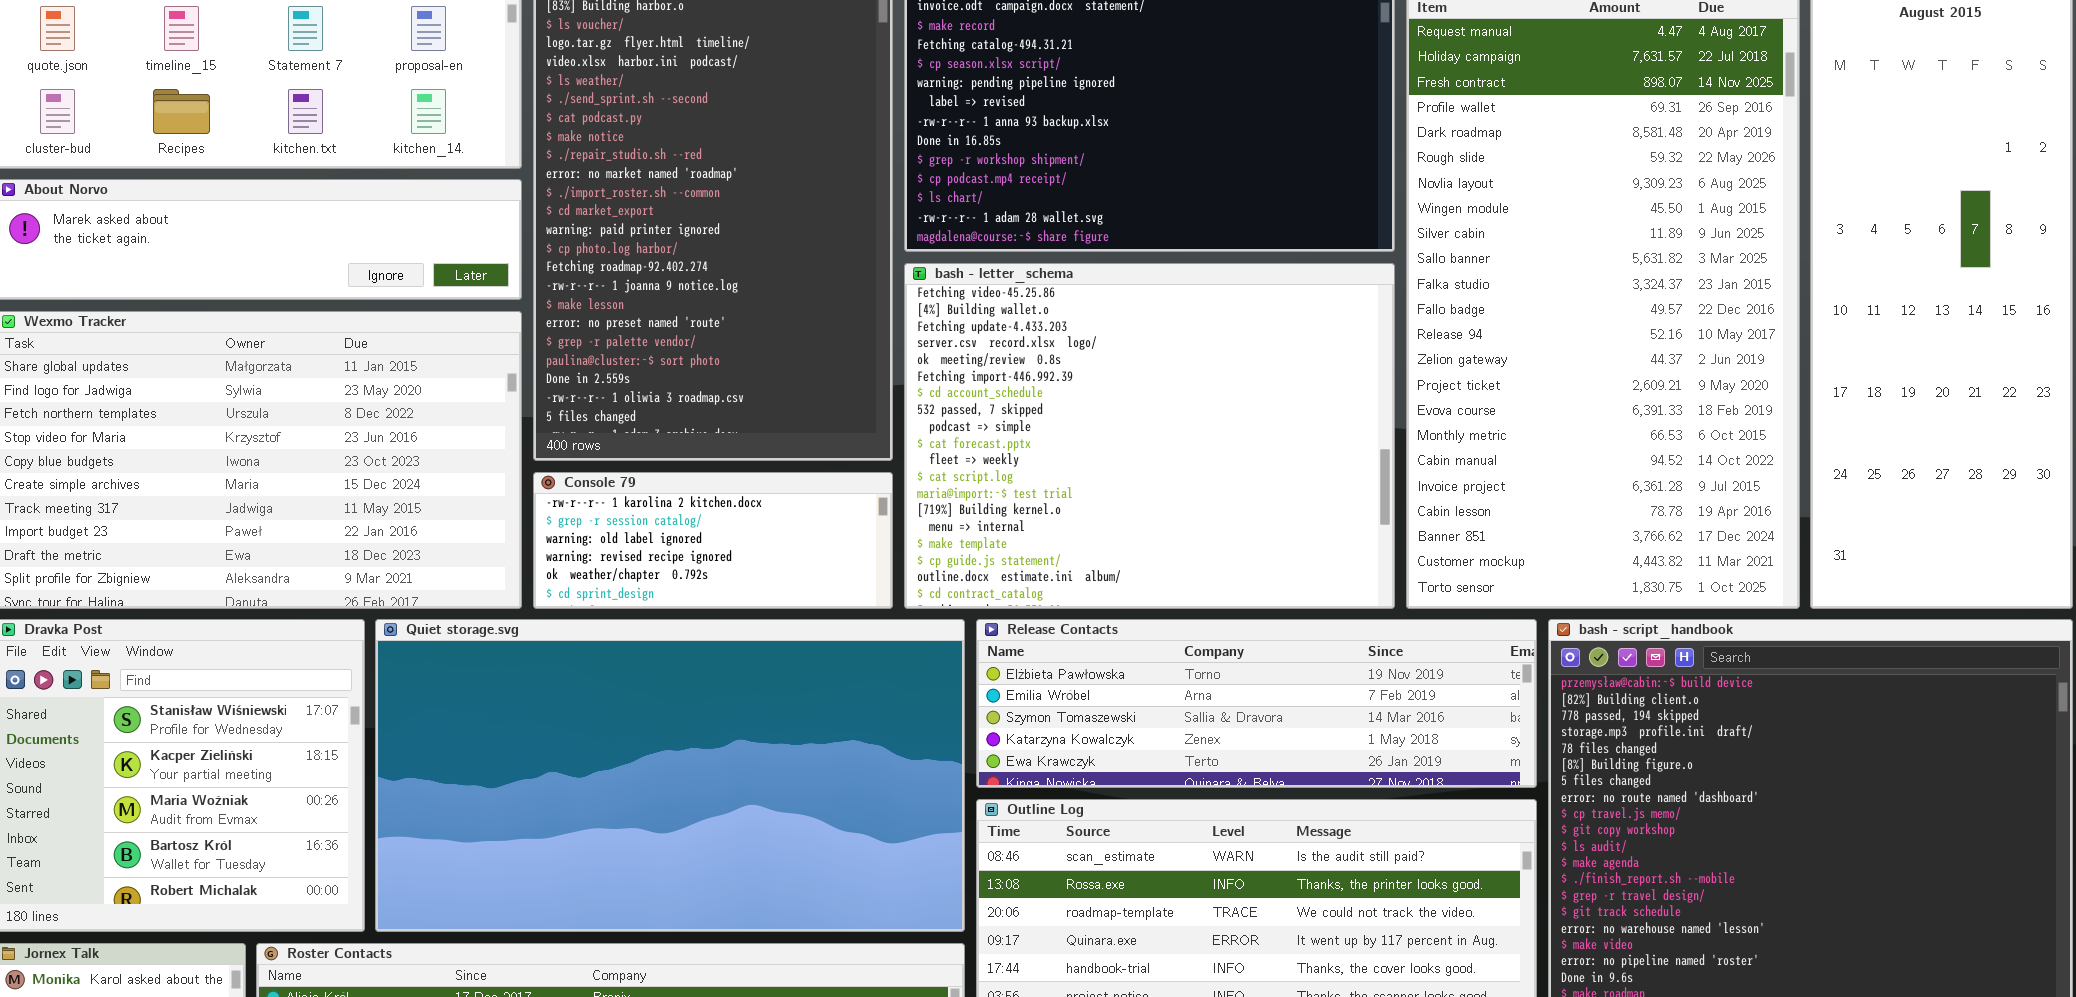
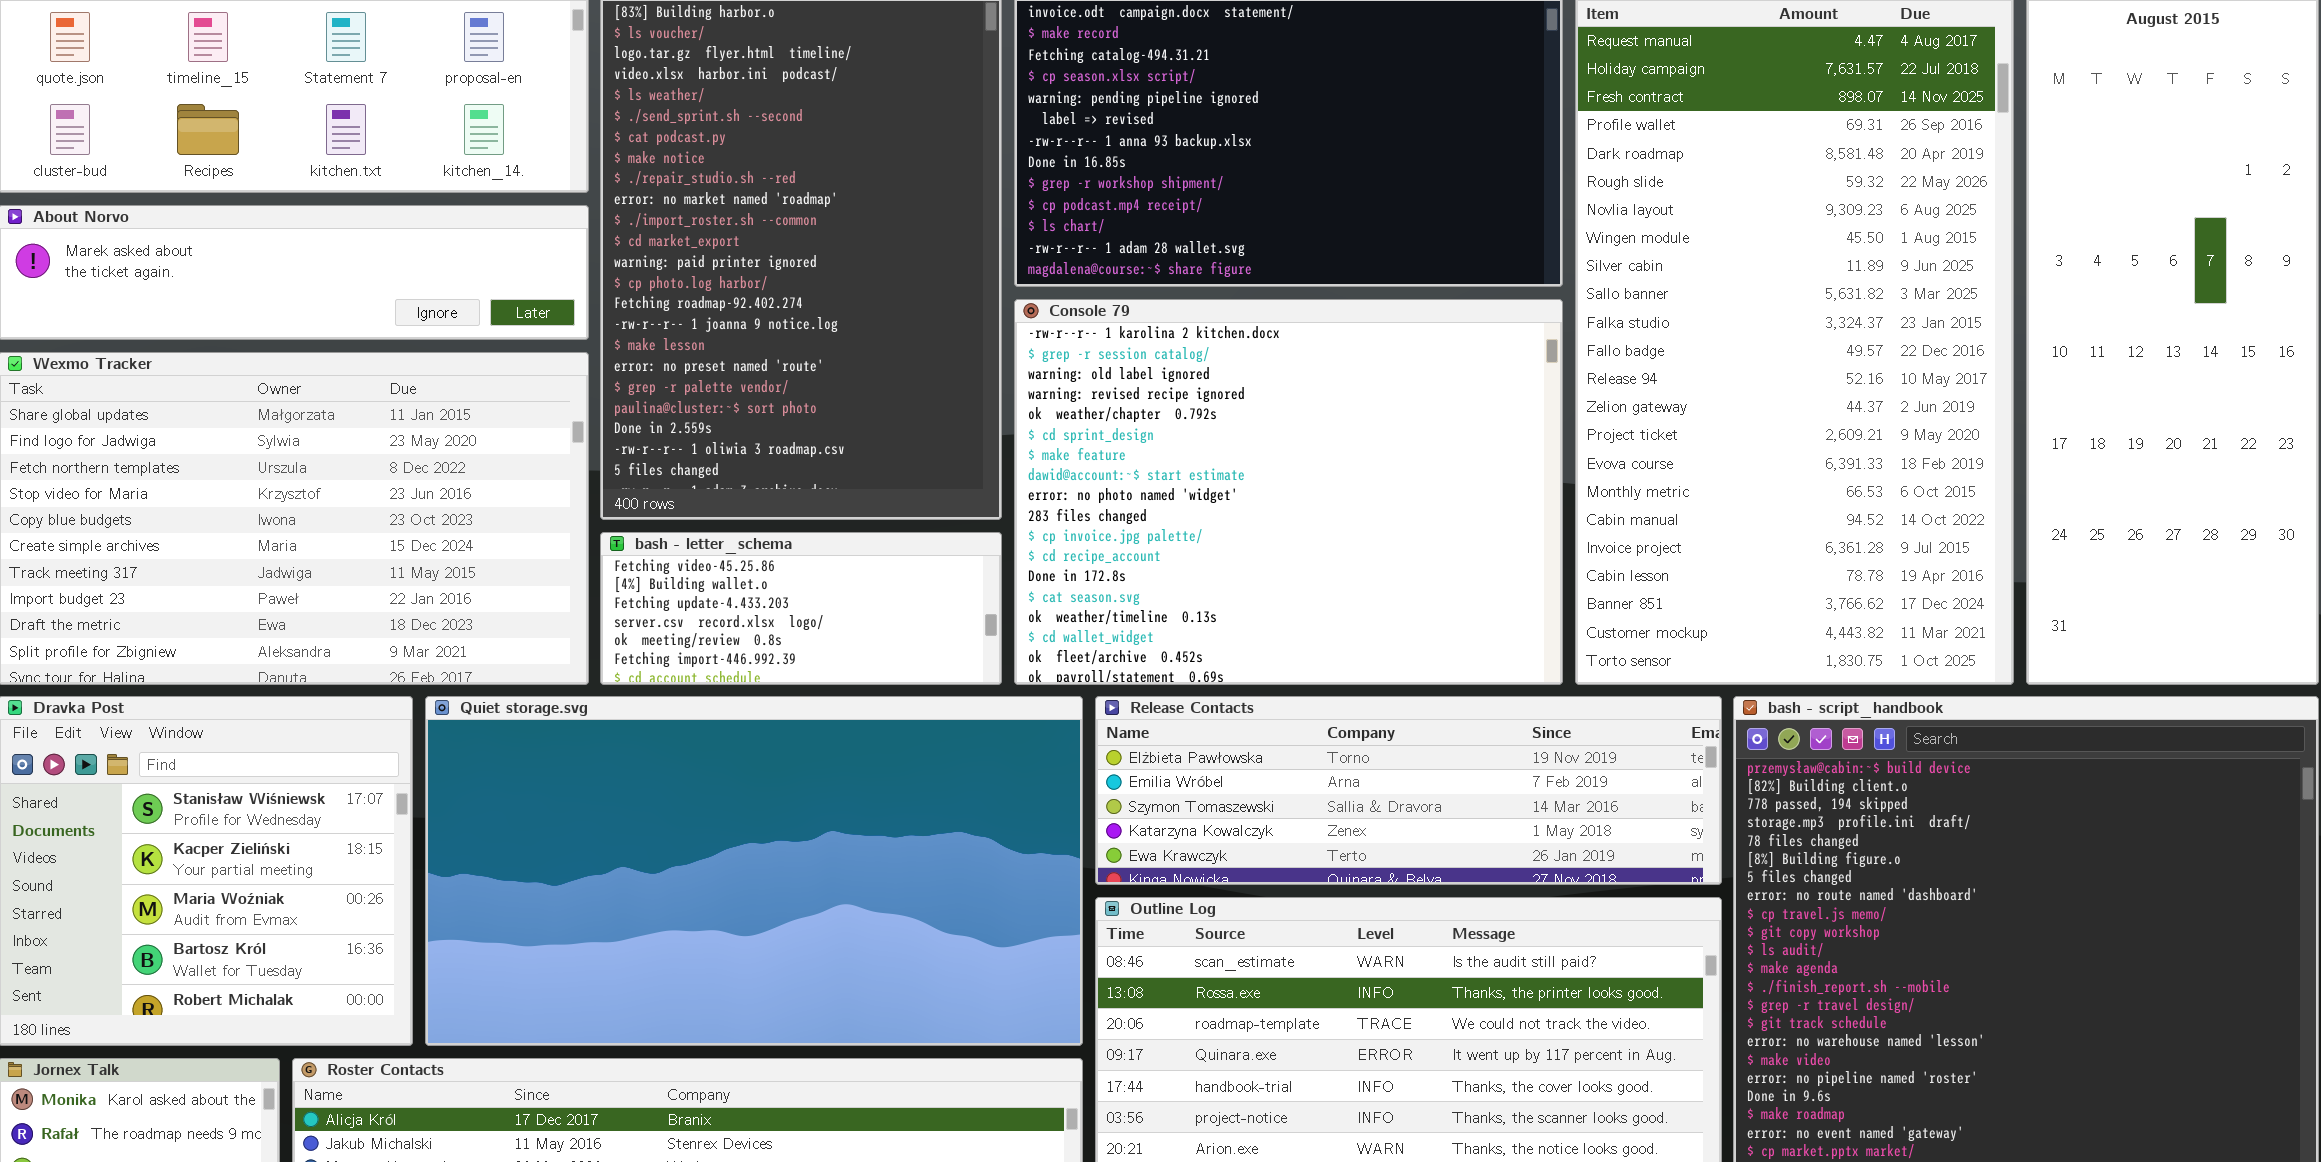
bash - letter_schema: [904,263,1395,609] -> [600,532,1002,685], moved, resized
Console 79: [533,472,893,609] -> [1014,299,1563,685], moved, resized

